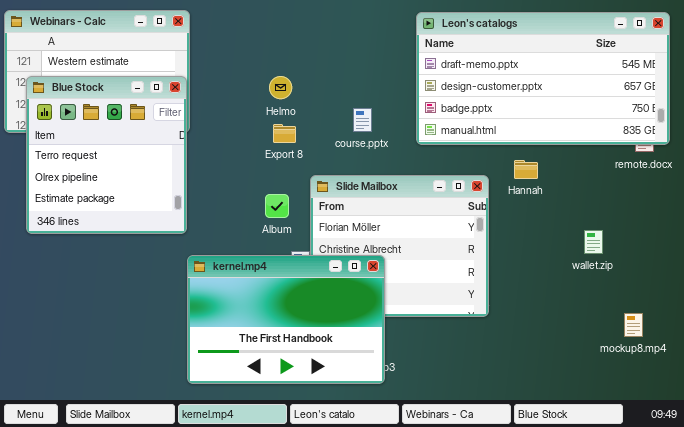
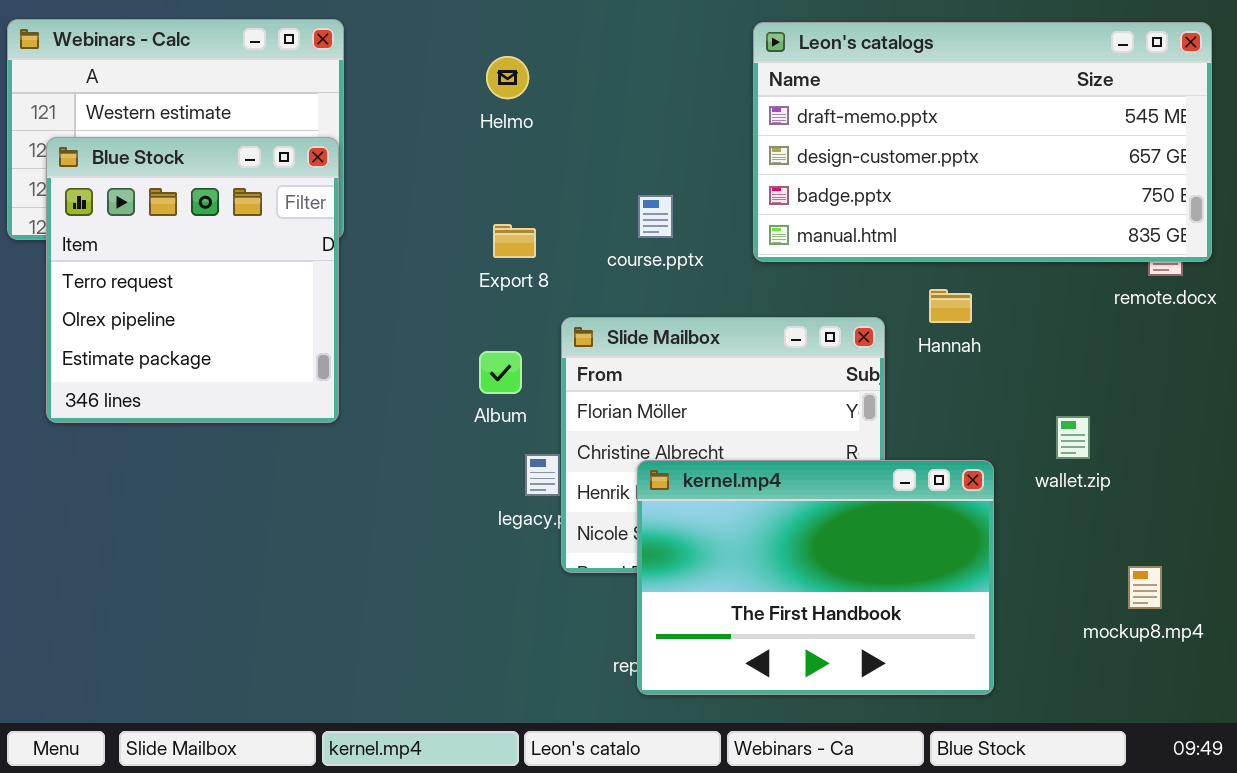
Helmo: [269,76,292,99] -> [486,56,529,99], moved
kernel.mp4: [187,255,385,384] -> [637,460,994,695], moved

